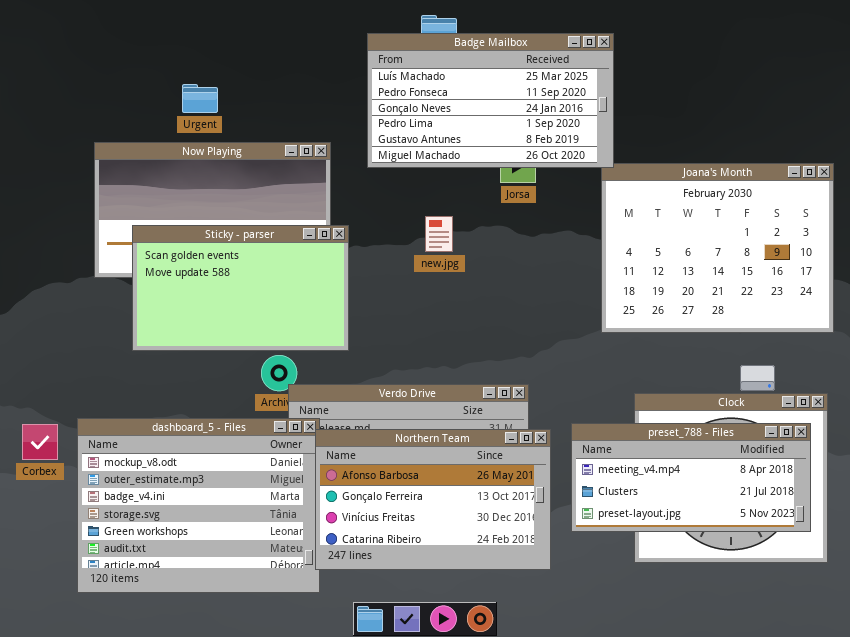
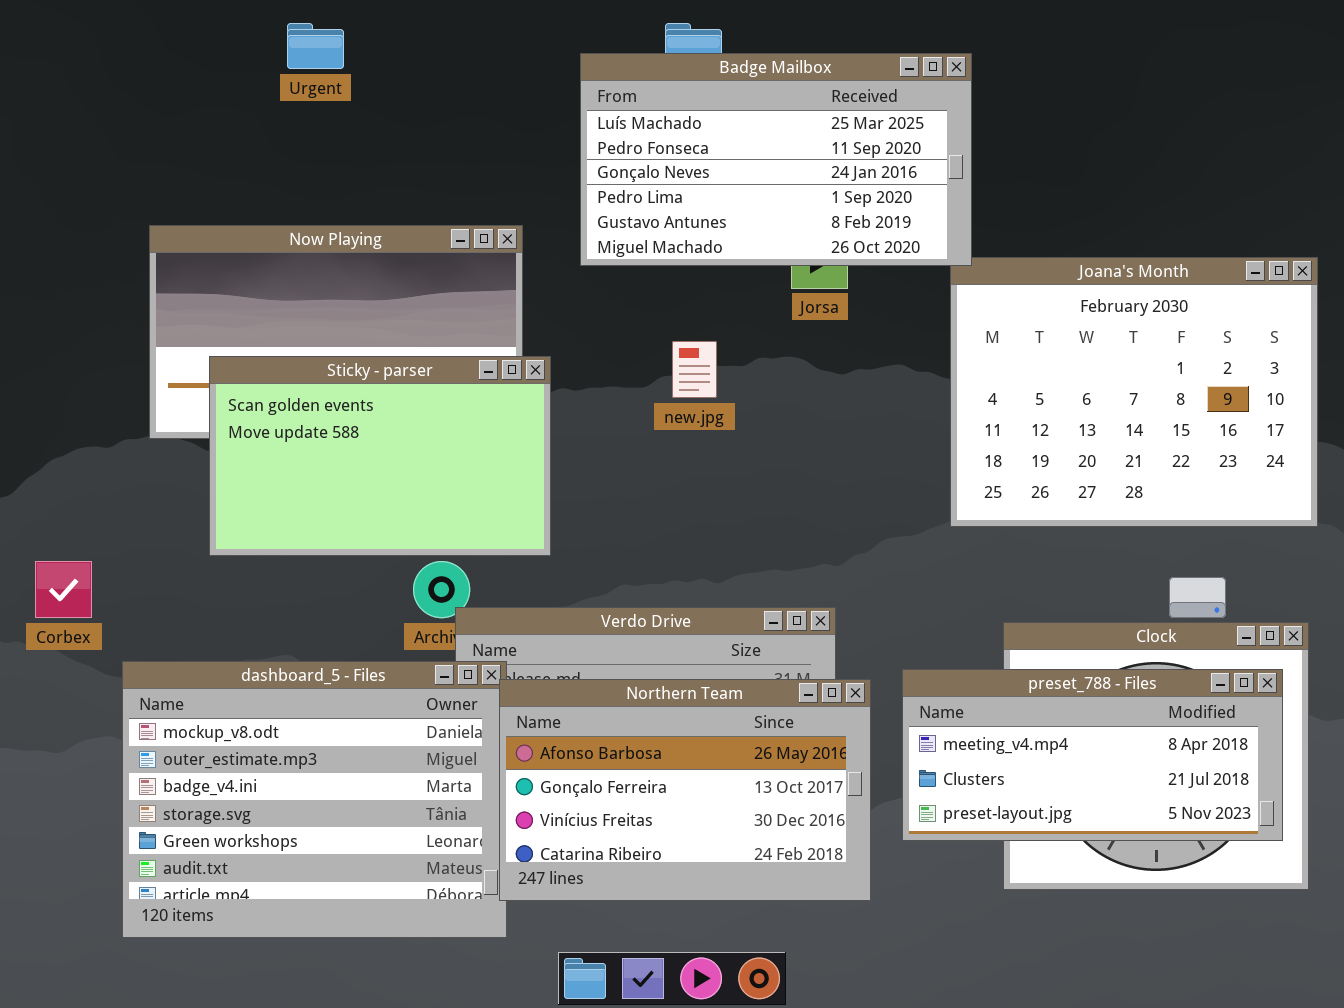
Urgent: [182,84,218,113] -> [287,23,344,69], moved
Corbex: [22,424,58,460] -> [35,561,92,618], moved

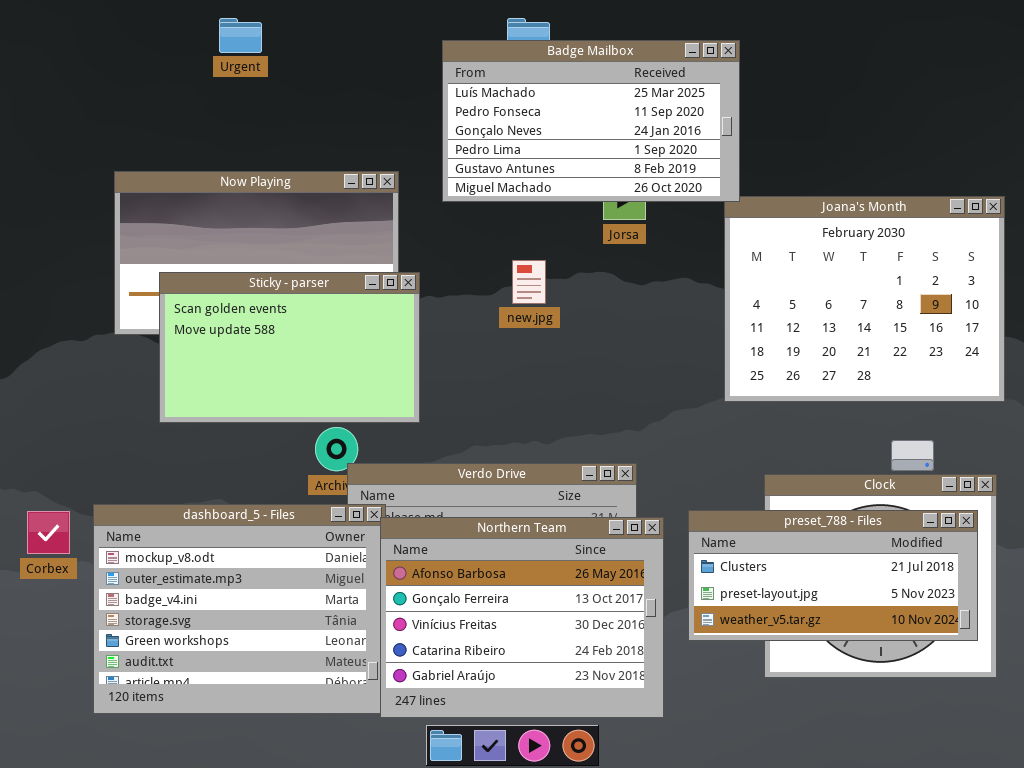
Corbex: [35,561,92,618] -> [27,511,70,554], moved
preset_788 - Files: [902,669,1283,841] -> [688,510,978,641], scrolled down 1 row
Northern Team: [499,679,871,901] -> [380,517,664,718], resized

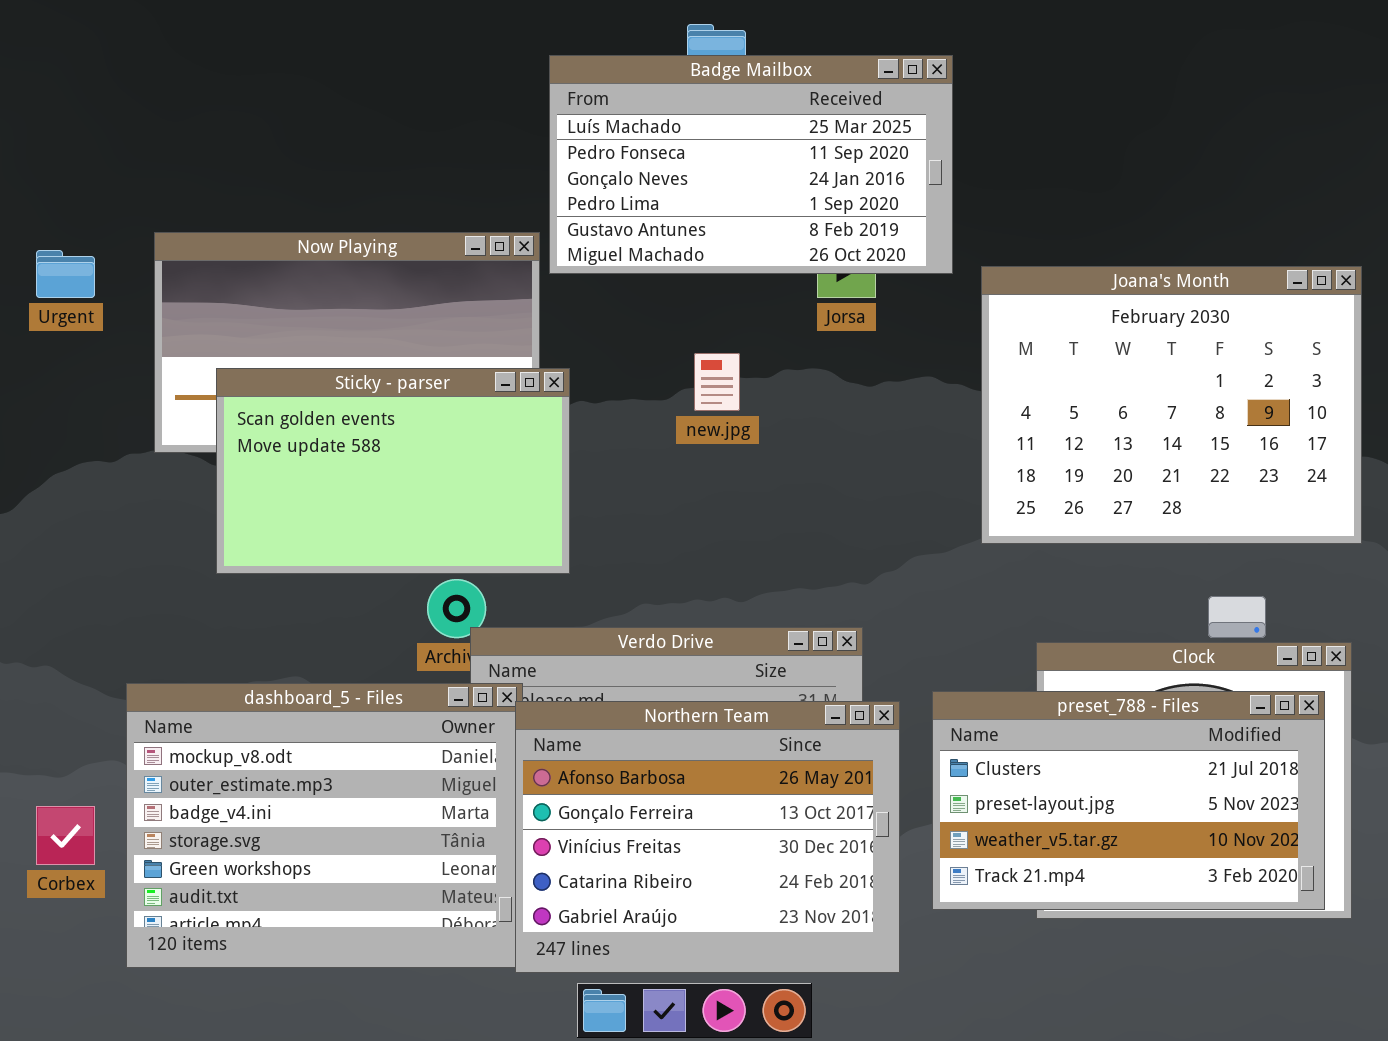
Urgent: [219,18,262,53] -> [36,250,95,298], moved
Badge Mailbox: [442,40,740,202] -> [549,55,953,274], moved
preset_788 - Files: [688,510,978,641] -> [932,691,1325,910], resized
Corbex: [27,511,70,554] -> [36,806,95,865], moved

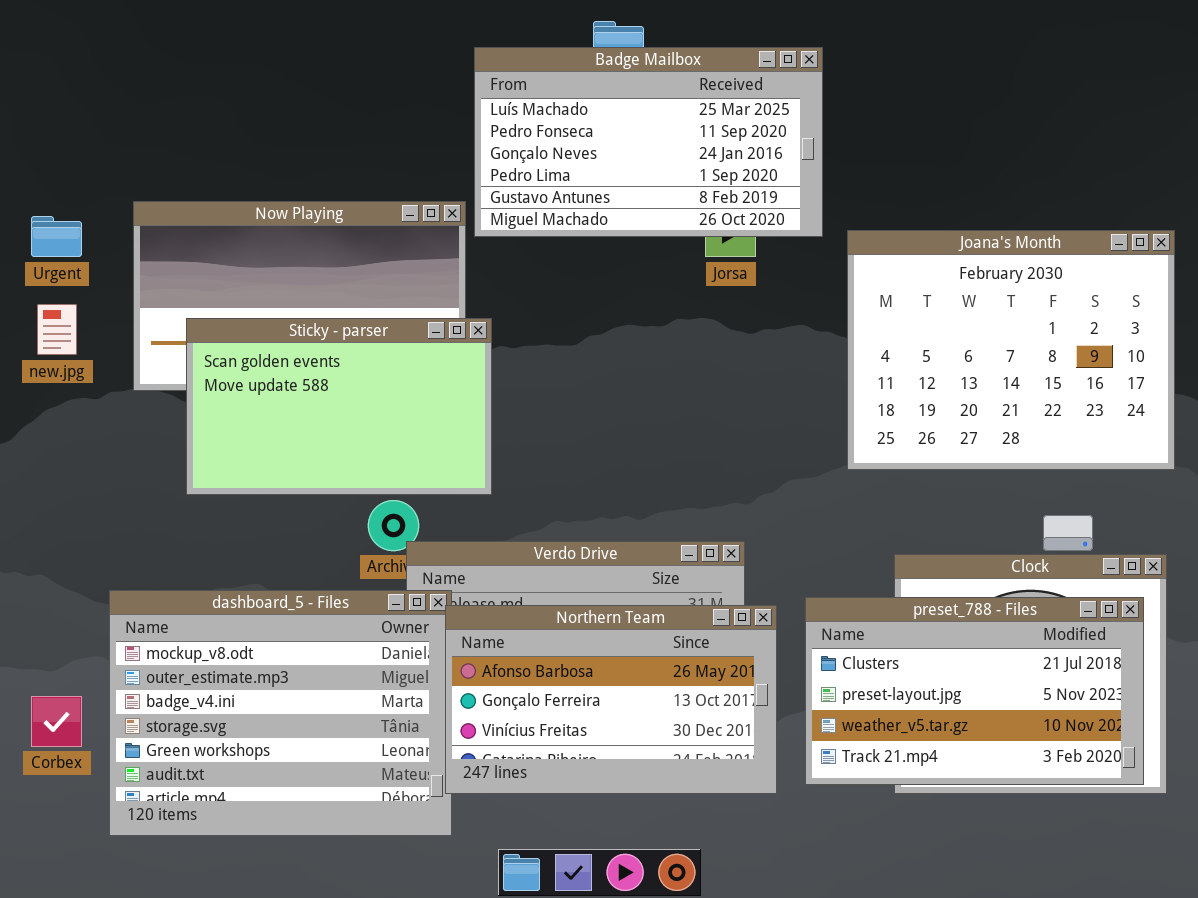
new.jpg: [694,353,740,411] -> [37,304,77,355], moved
Northern Team: [515,701,900,973] -> [445,605,777,794], resized

